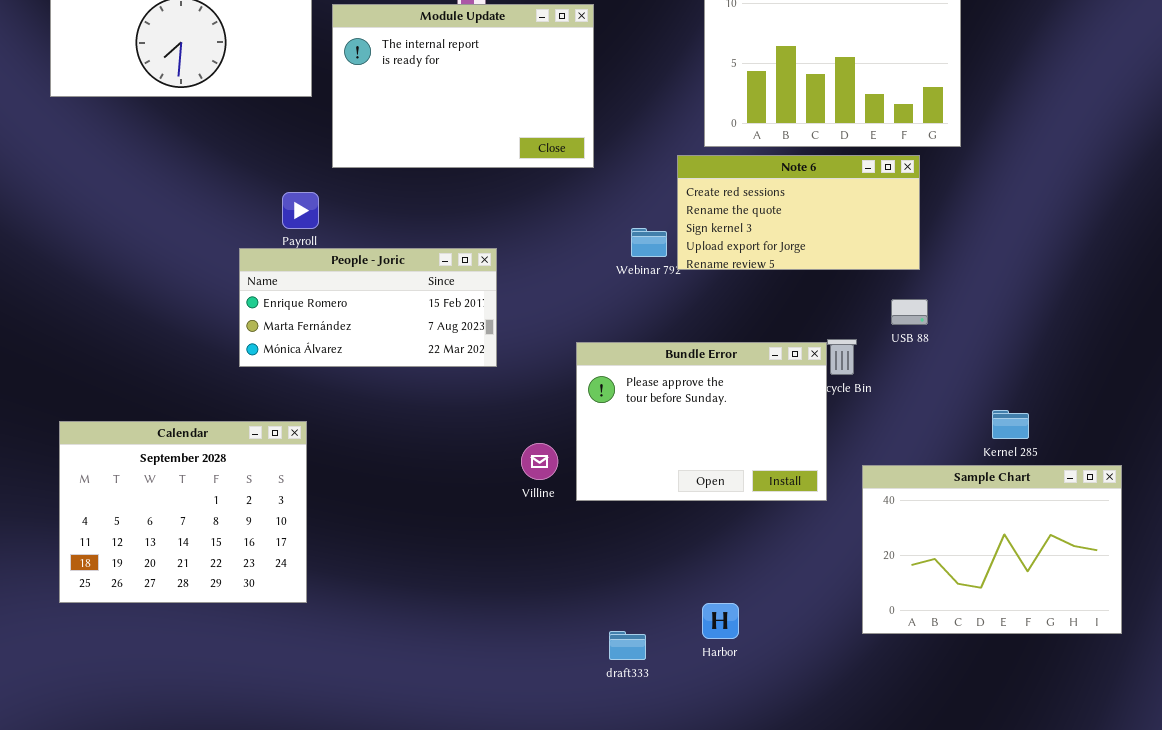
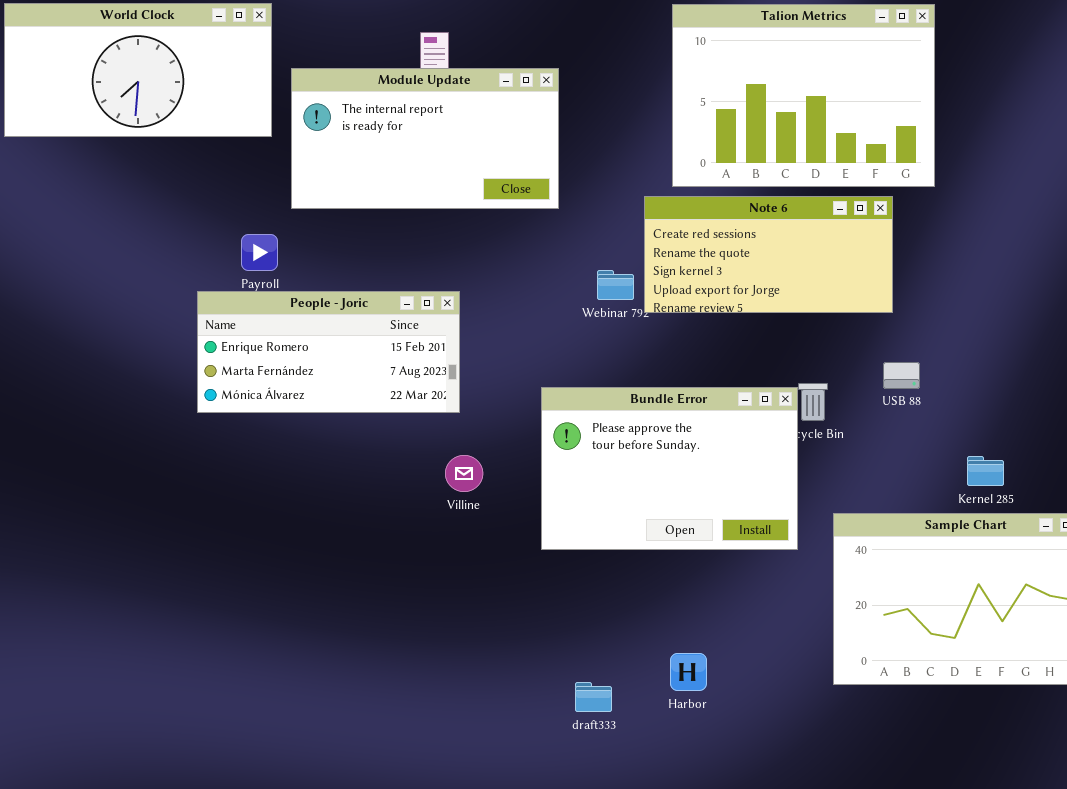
Module Update: [332,4,594,168] -> [291,68,559,209], resized
USB 88: [891,299,928,325] -> [883,362,920,389], moved
Calendar: [59,421,307,603] -> none, closed
Villine: [521,443,558,480] -> [445,455,483,492], moved

